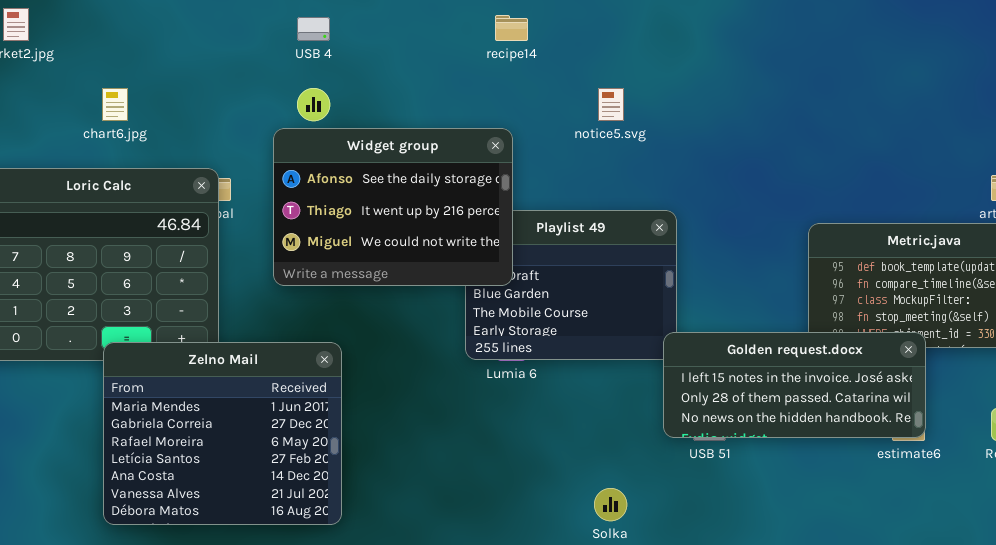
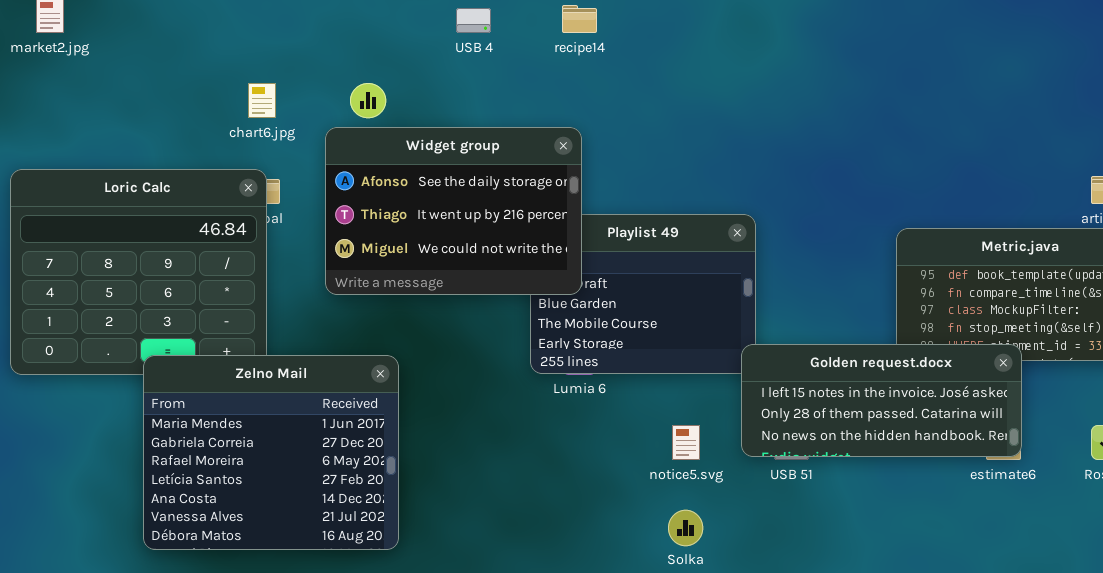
USB 4: [297,17,330,41] -> [456,8,491,33], moved
chart6.jpg: [102,88,128,121] -> [248,83,276,118], moved
notice5.svg: [598,88,624,121] -> [672,425,700,460], moved

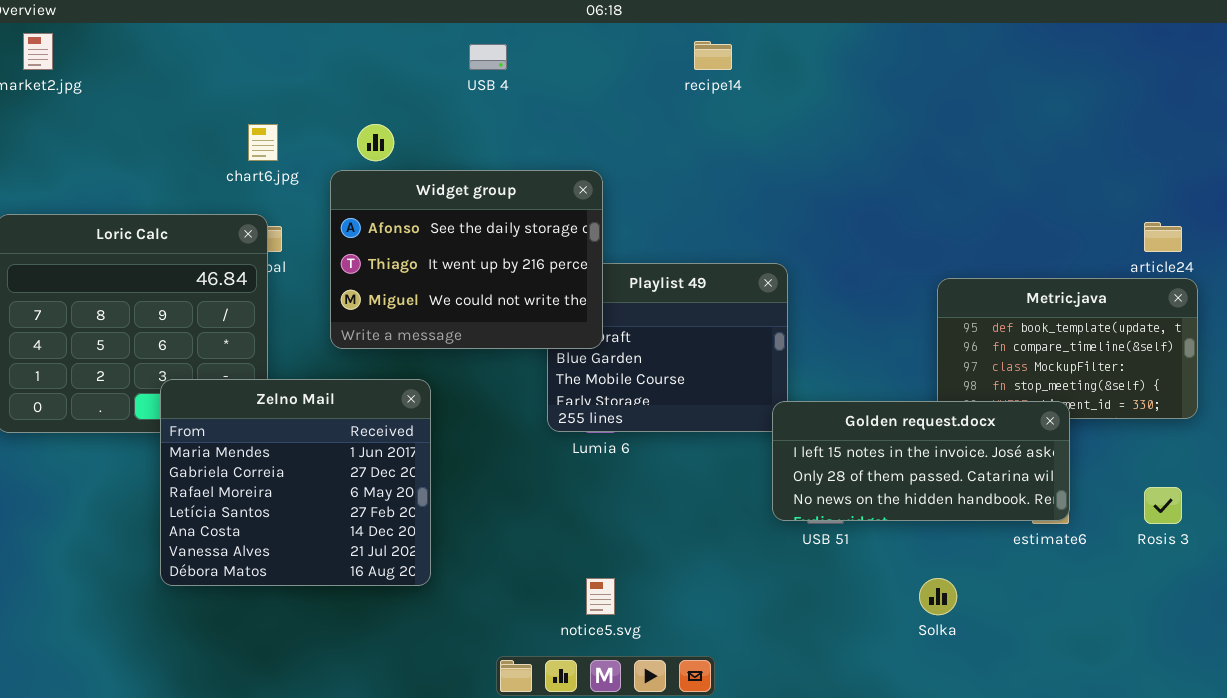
recipe14: [562,5,597,33] -> [694,41,732,70], moved
Zelno Mail: [143,355,399,550] -> [160,379,431,586], moved
notice5.svg: [672,425,700,460] -> [586,578,615,615], moved
Solka: [668,510,703,546] -> [919,578,957,615], moved

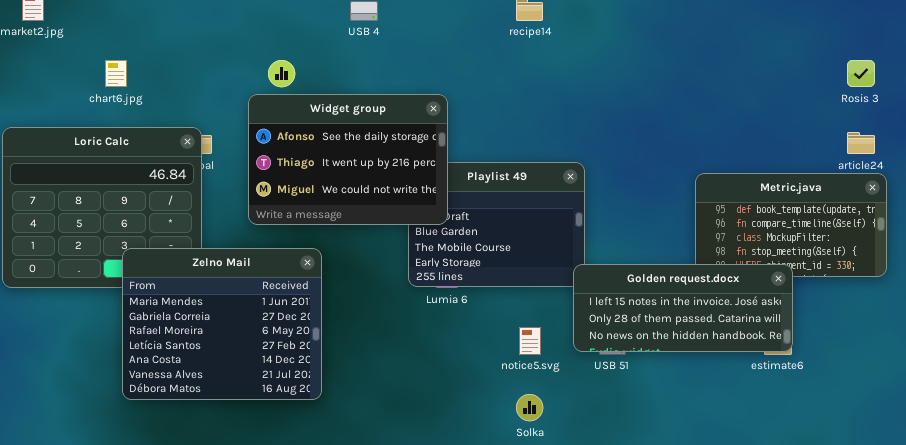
chart6.jpg: [248,124,278,161] -> [105,60,127,87], moved
Rosis 3: [1144,487,1182,524] -> [847,60,875,87], moved
notice5.svg: [586,578,615,615] -> [519,327,541,355], moved
Solka: [919,578,957,615] -> [516,394,543,421], moved

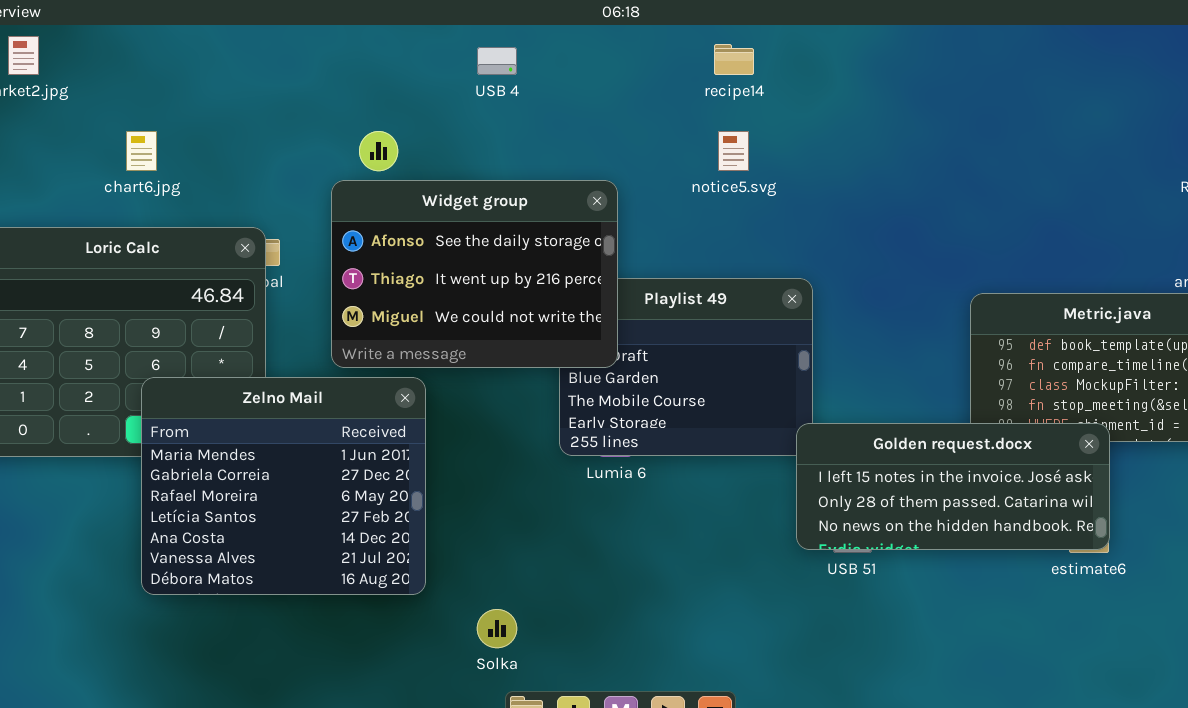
Zelno Mail: [122,248,322,400] -> [141,377,426,595], moved
notice5.svg: [519,327,541,355] -> [718,131,749,171], moved
Solka: [516,394,543,421] -> [477,609,517,648], moved

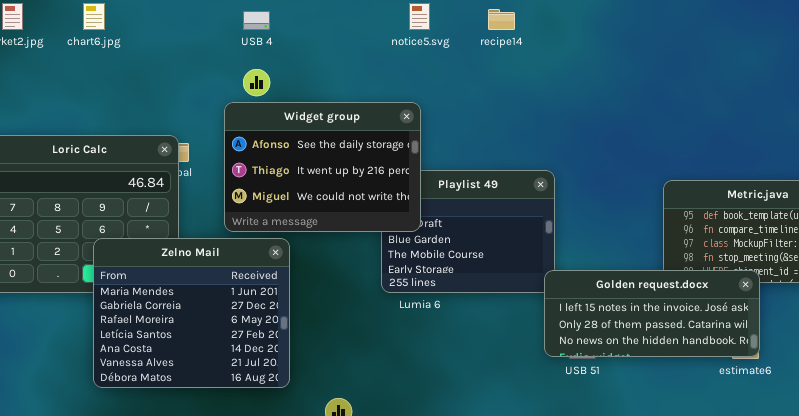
USB 4: [477,47,517,75] -> [243,11,270,30], moved
chart6.jpg: [126,131,157,171] -> [83,3,105,30], moved
notice5.svg: [718,131,749,171] -> [409,3,430,30], moved

